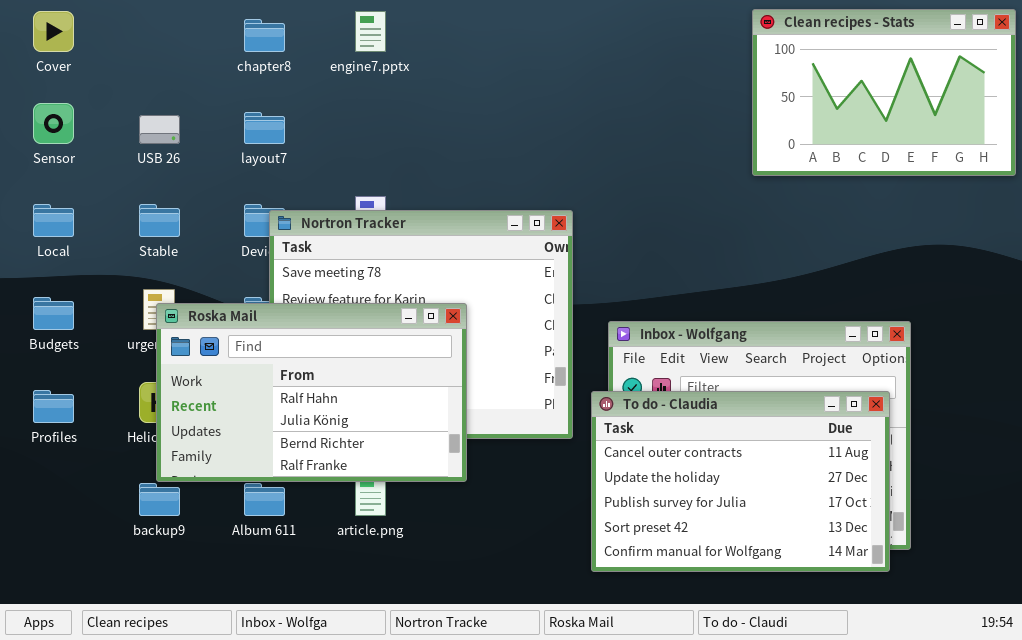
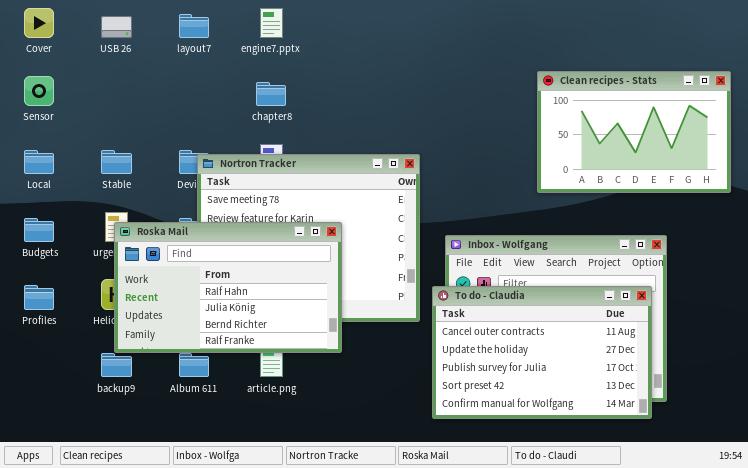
Clean recipes - Stats: [752,9,1016,176] -> [537,71,731,193], moved
chapter8: [244,19,285,52] -> [256,82,286,106], moved
layout7: [244,112,285,144] -> [179,14,209,38], moved
USB 26: [139,115,180,144] -> [101,16,132,38], moved

